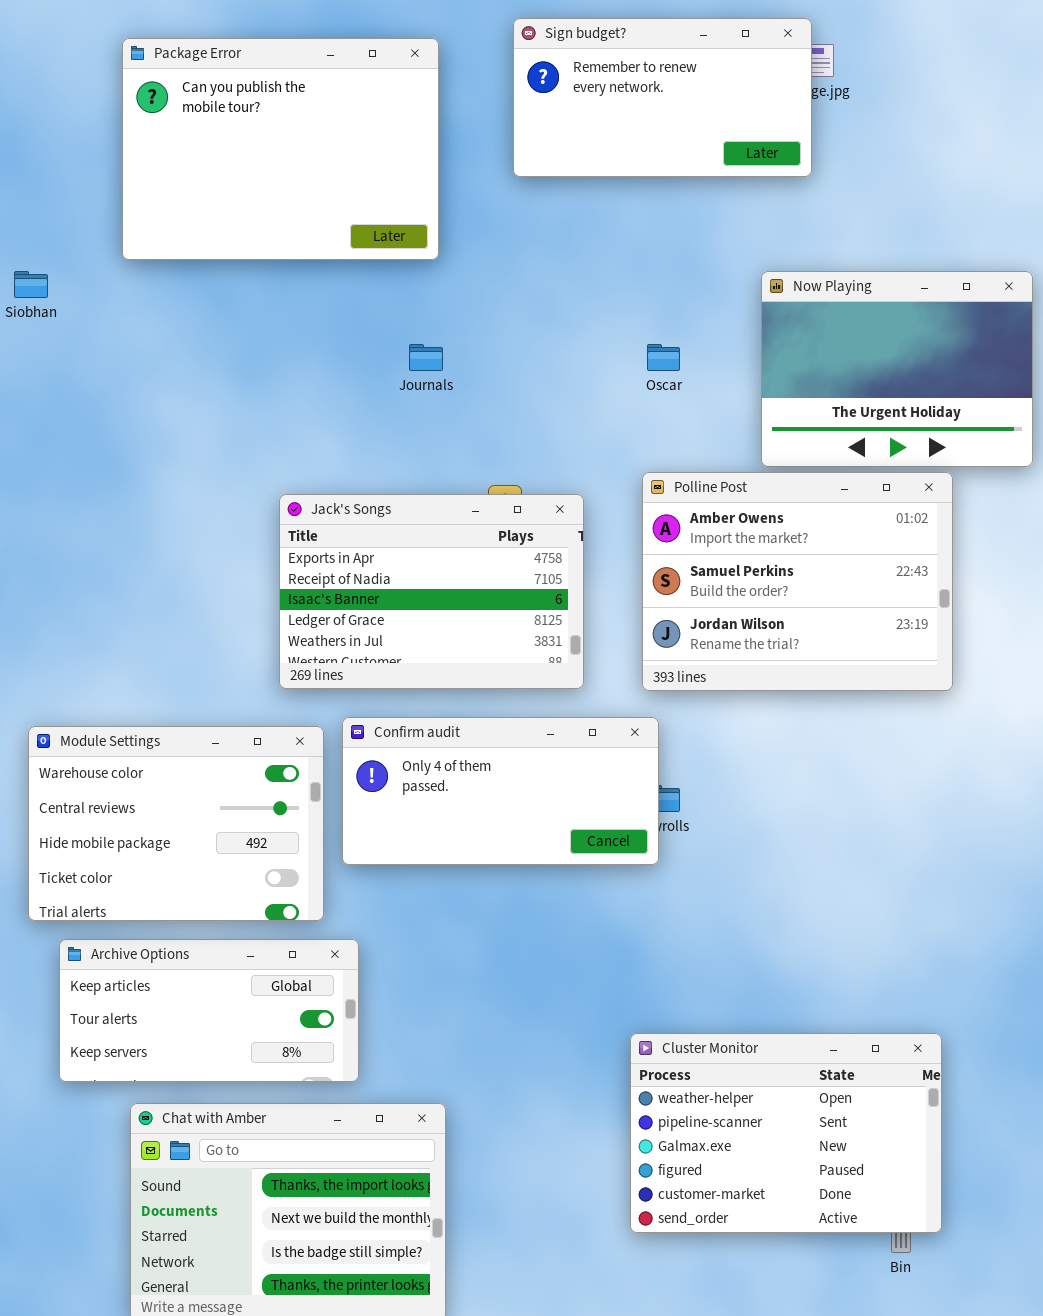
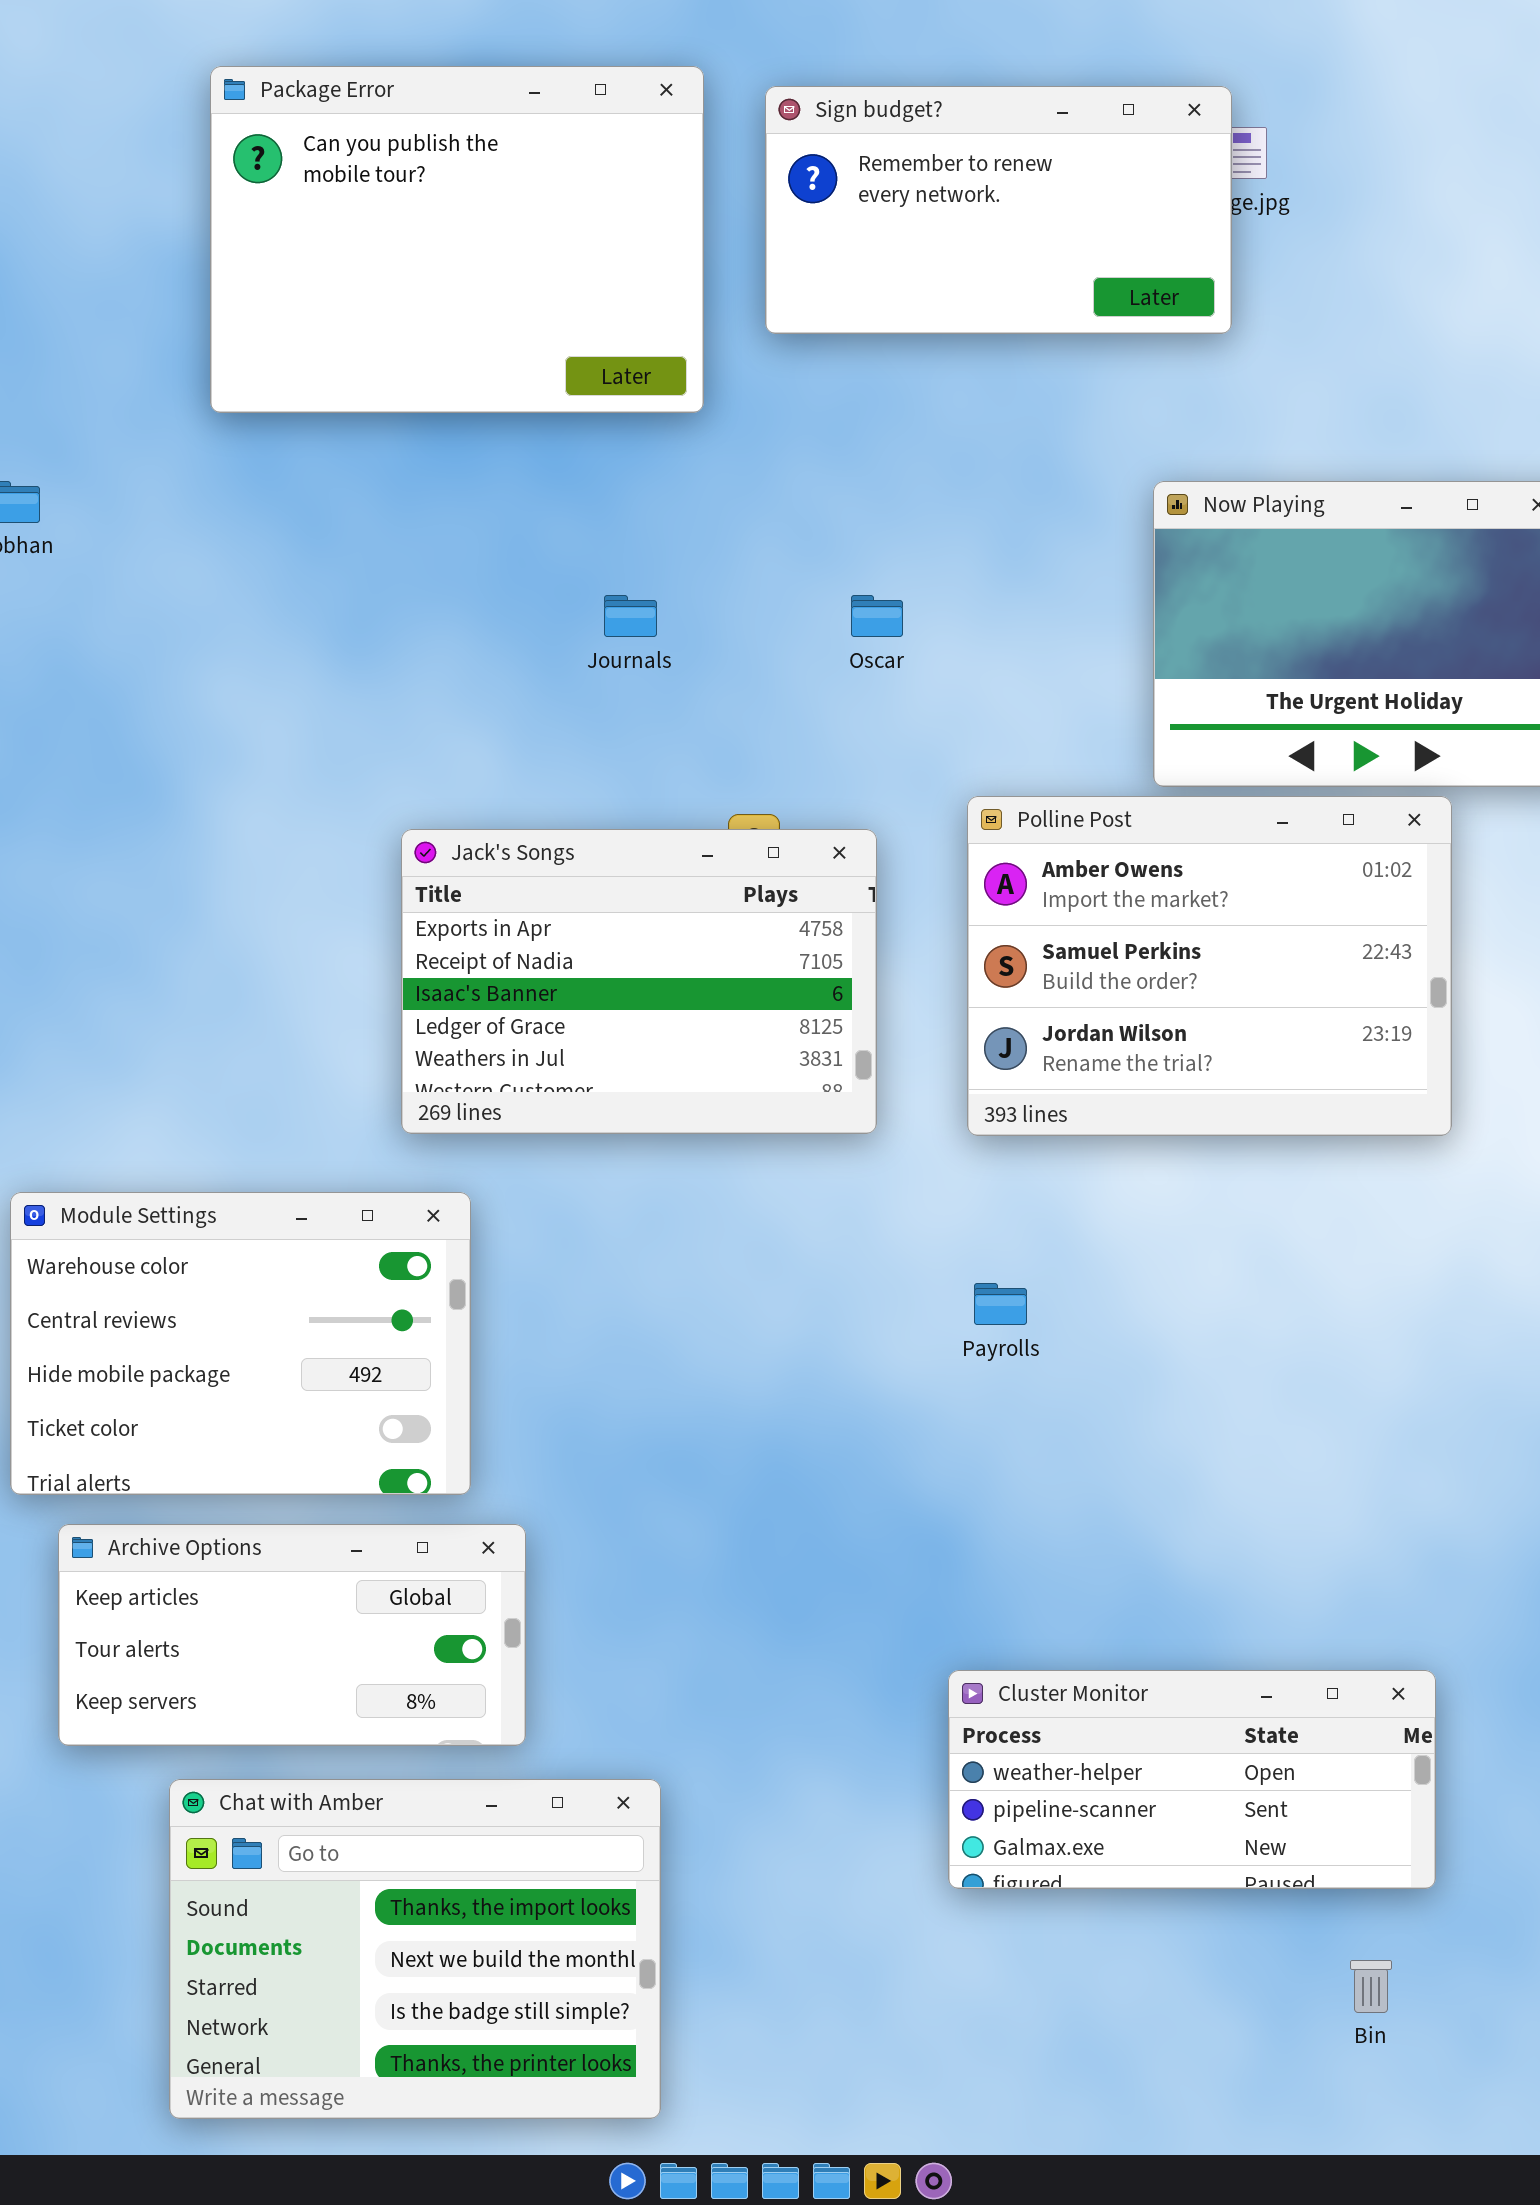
Package Error: [122,38,439,260] -> [210,66,704,413], moved
Oscar: [647,344,680,371] -> [851,595,903,637], moved
Confirm audit: [342,717,659,865] -> none, closed
Cluster Monitor: [630,1033,942,1233] -> [948,1670,1436,1889], resized

